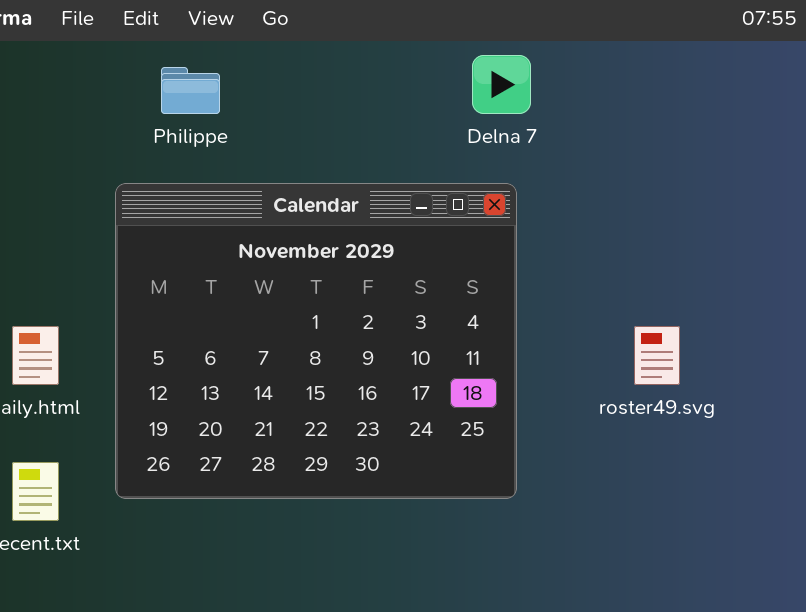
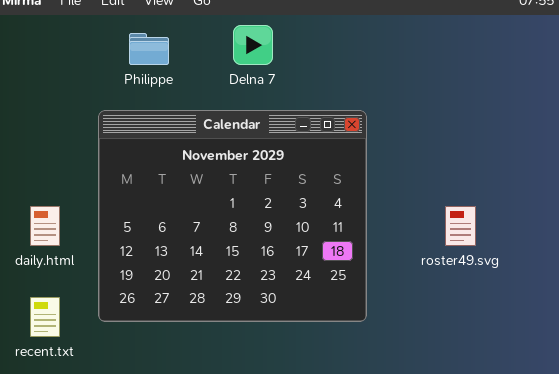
Delna 7: [472,55,531,114] -> [233,25,273,65], moved

